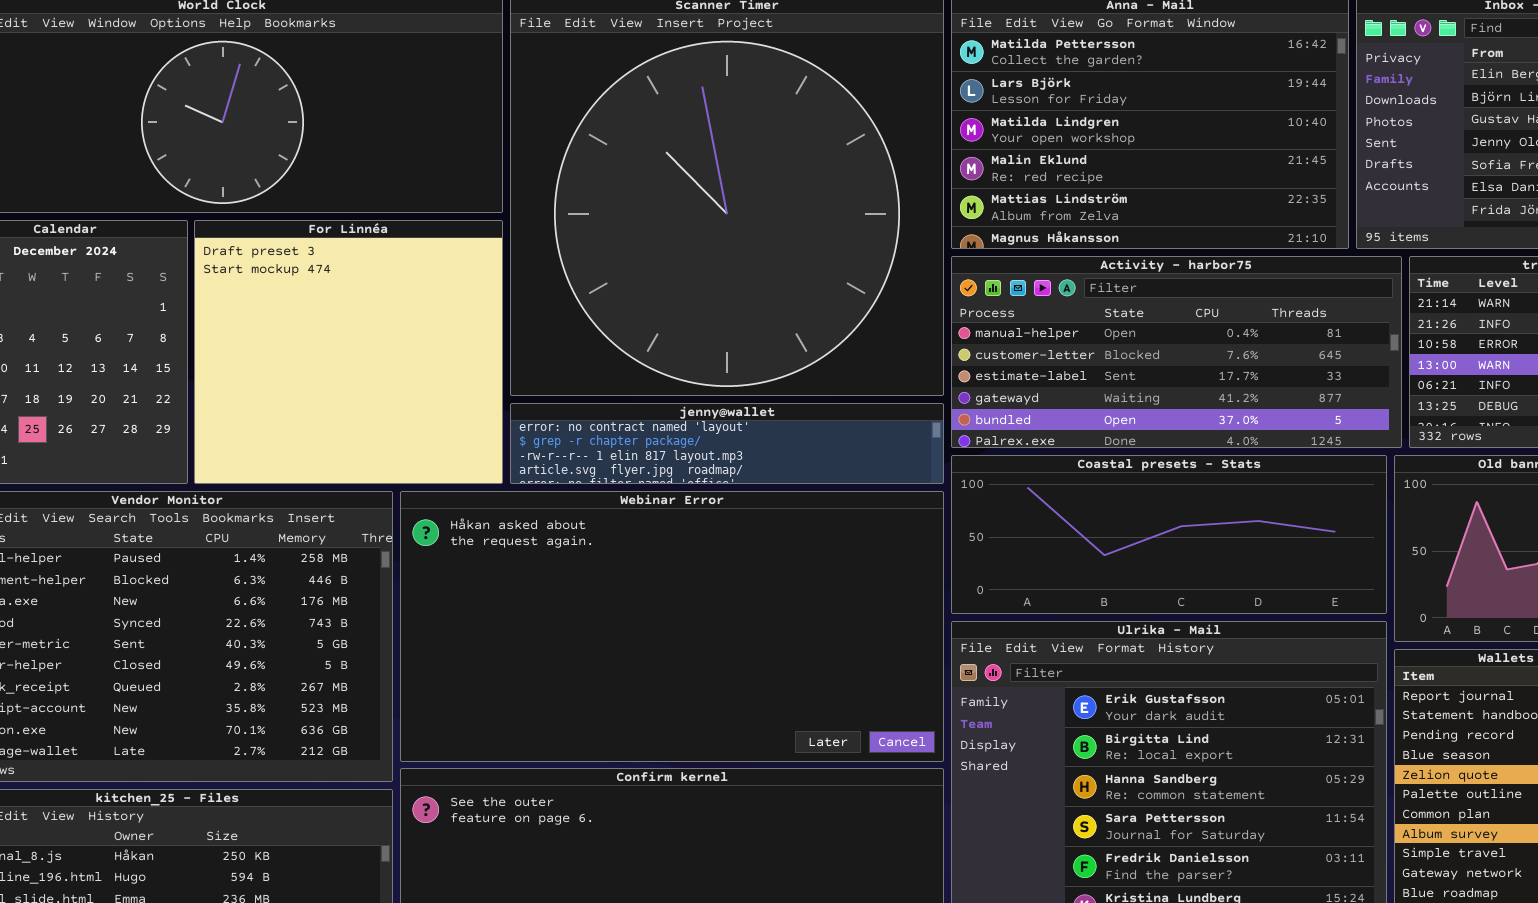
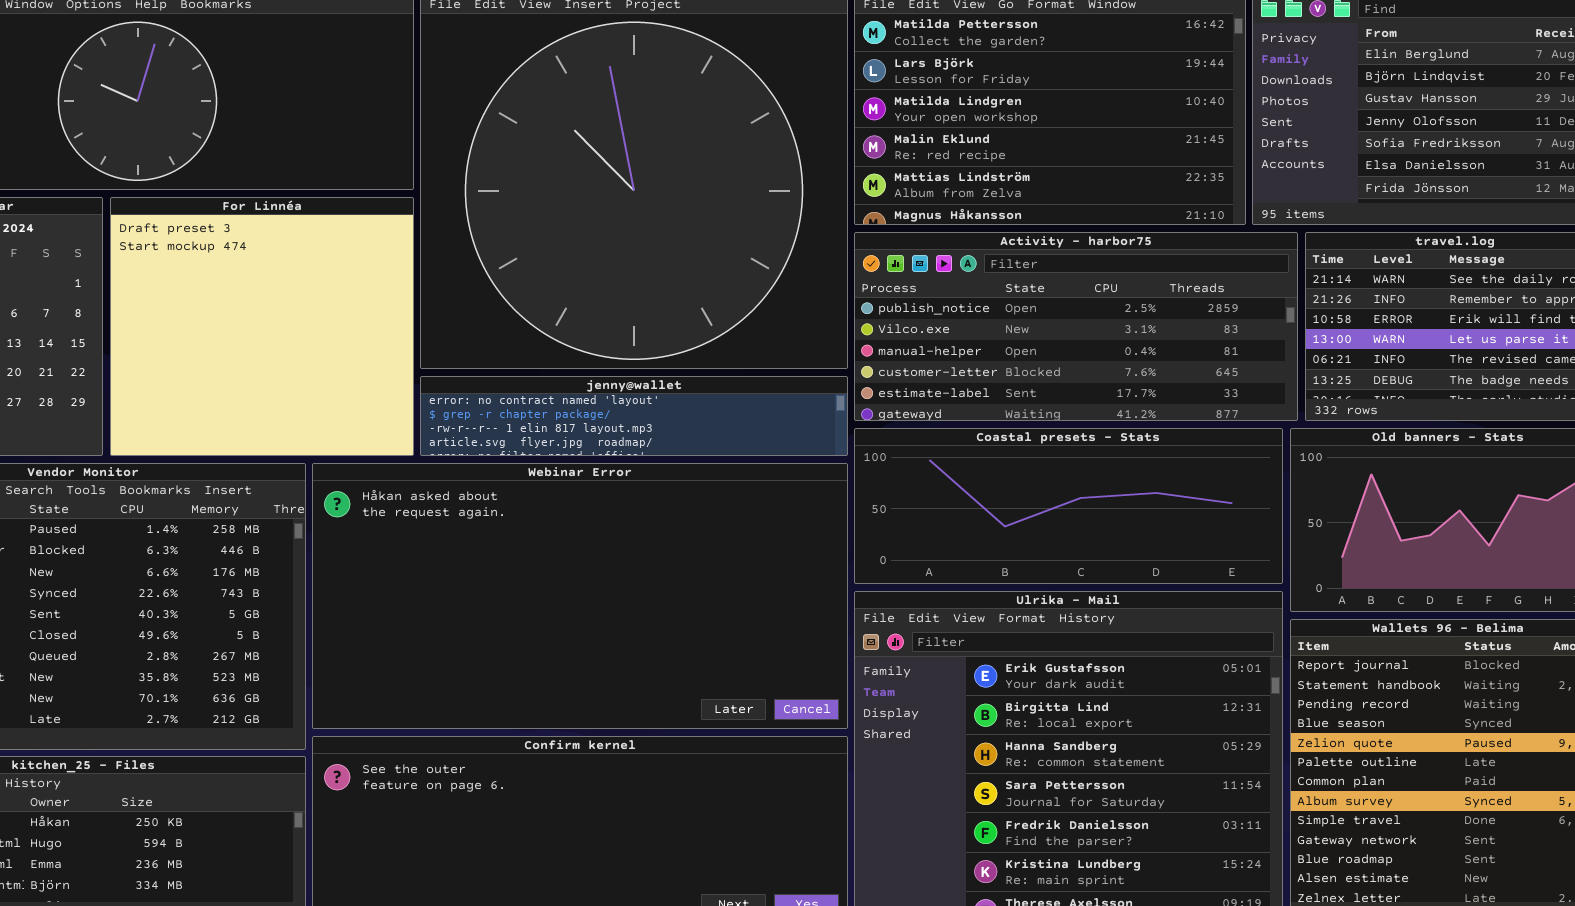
Activity - harbor75: [951,256,1402,448] -> [854,232,1298,421], scrolled up 2 rows

